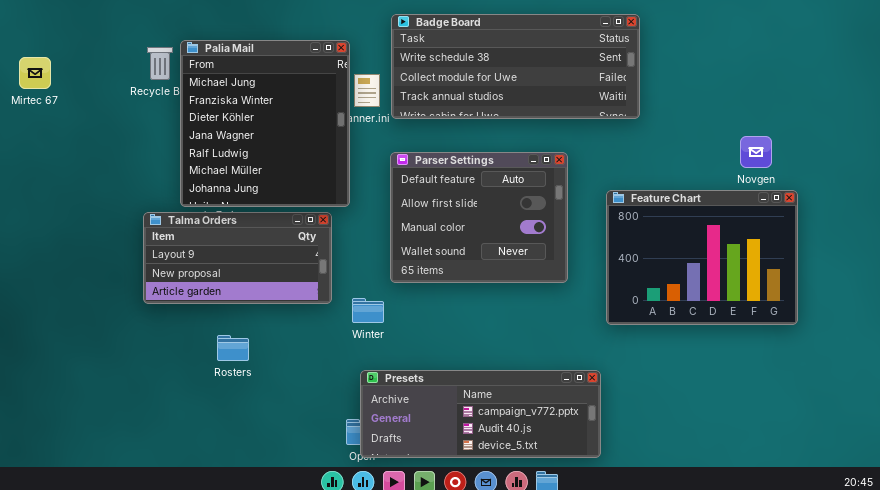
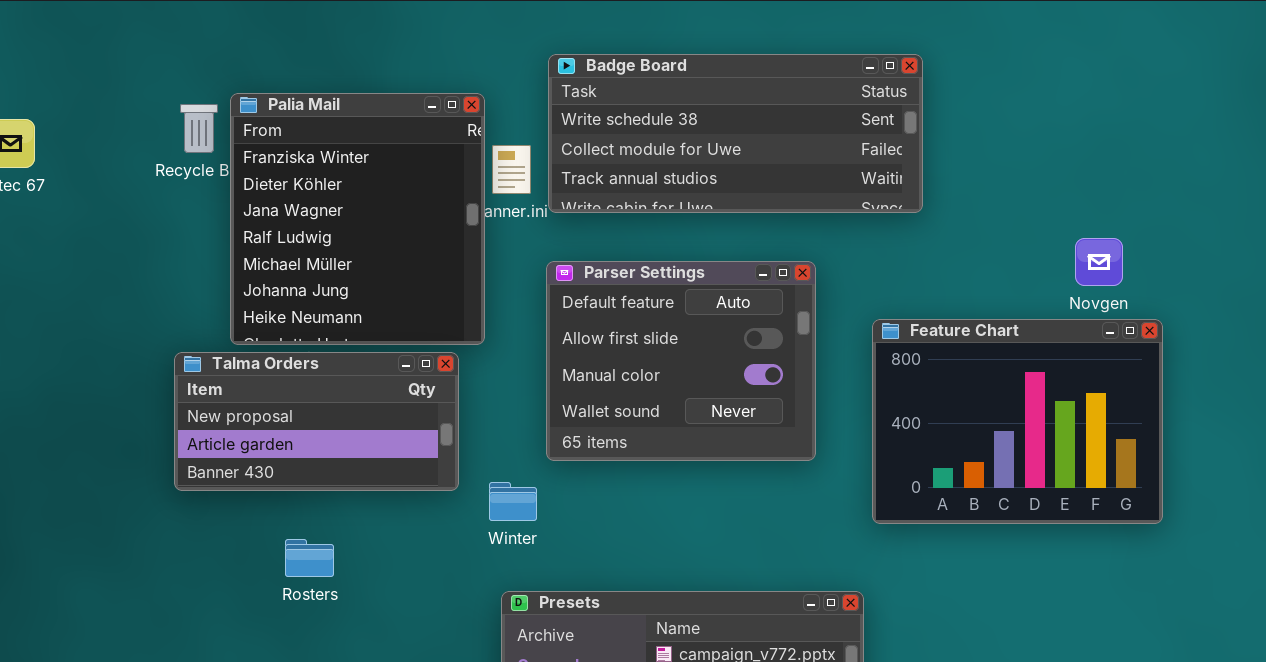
Palia Mail: [180,40,350,207] -> [230,93,485,345], scrolled down 1 row
Talma Orders: [143,212,332,304] -> [174,352,459,491], scrolled down 1 row

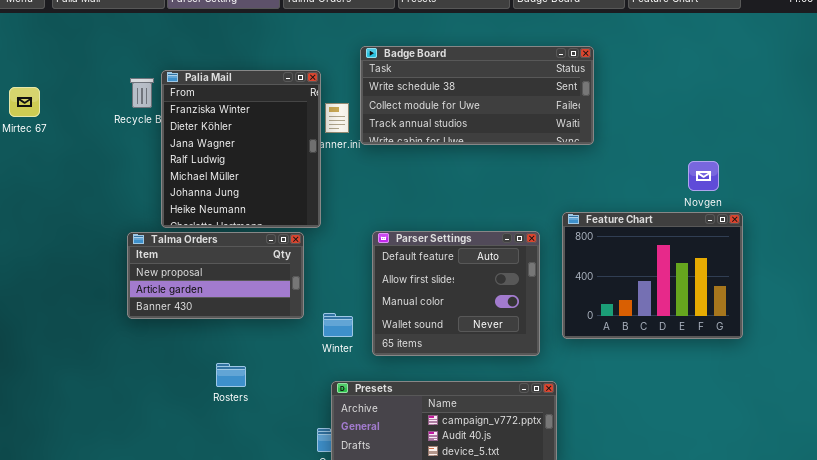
Parser Settings: [546,261,816,461] -> [372,231,540,356], moved
Rosters: [285,539,334,577] -> [216,363,246,387], moved

